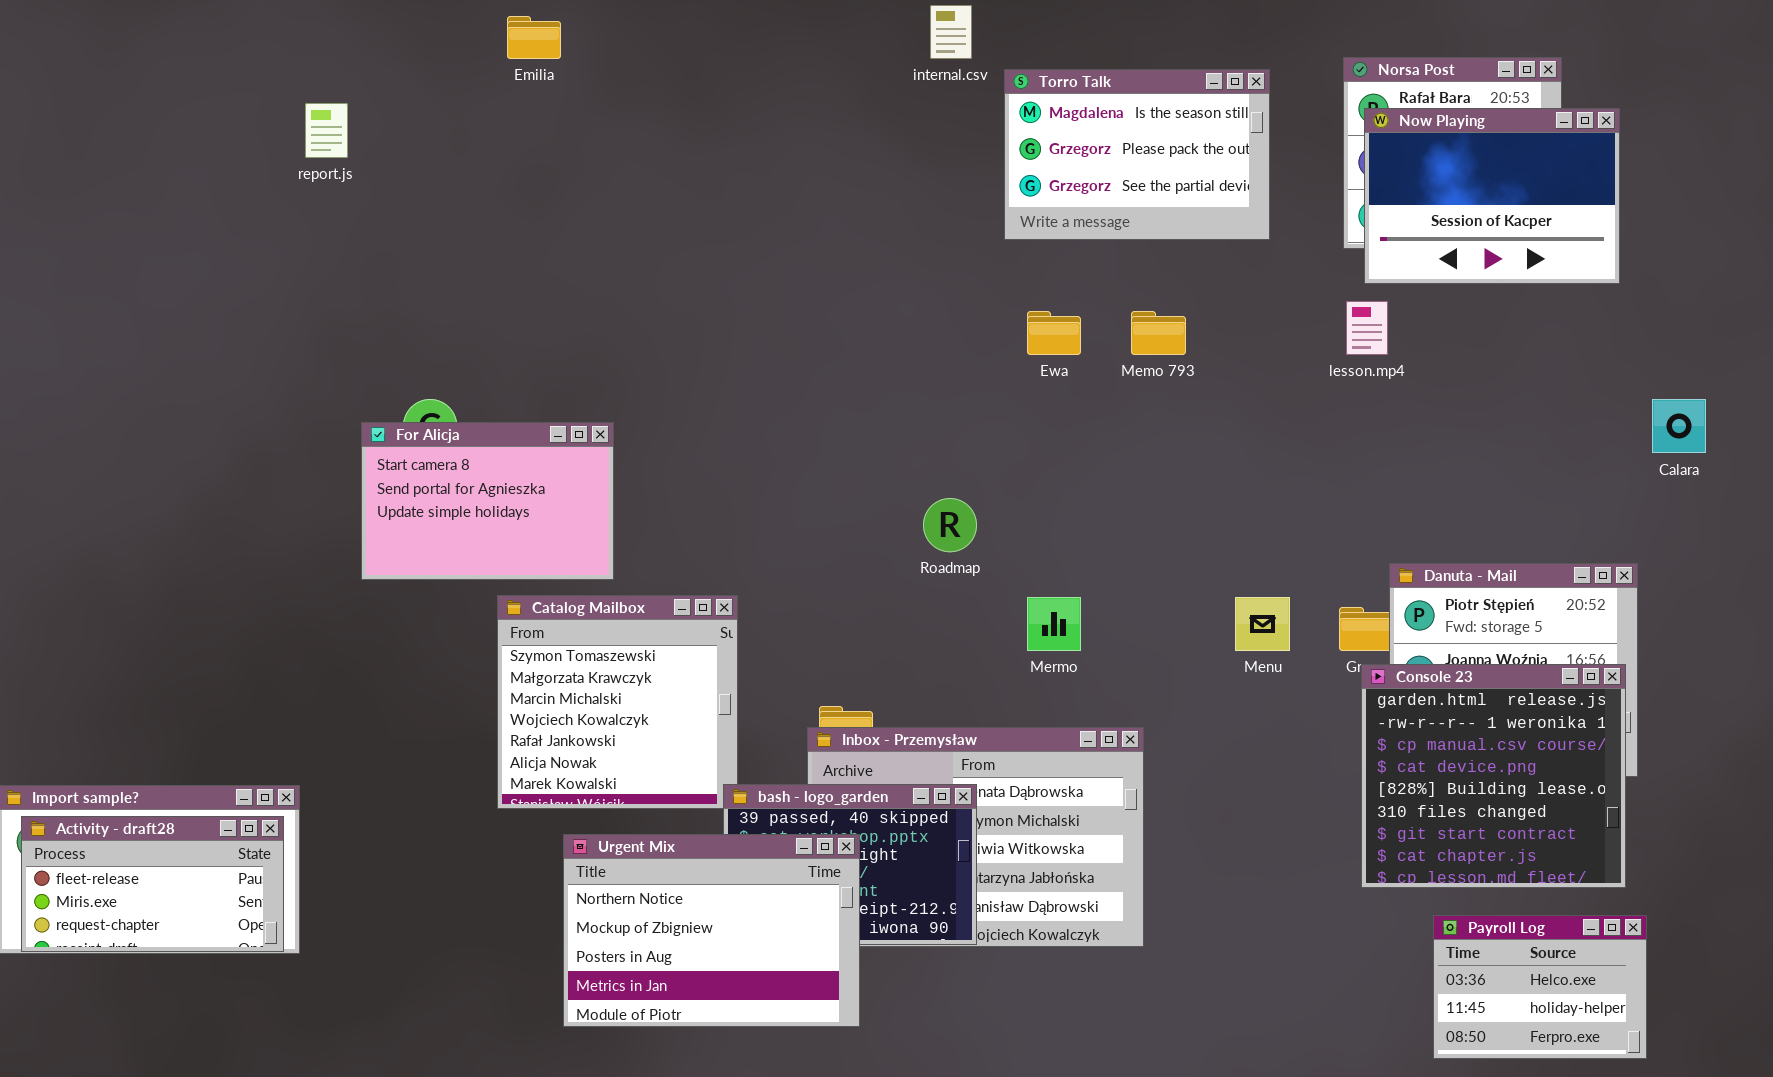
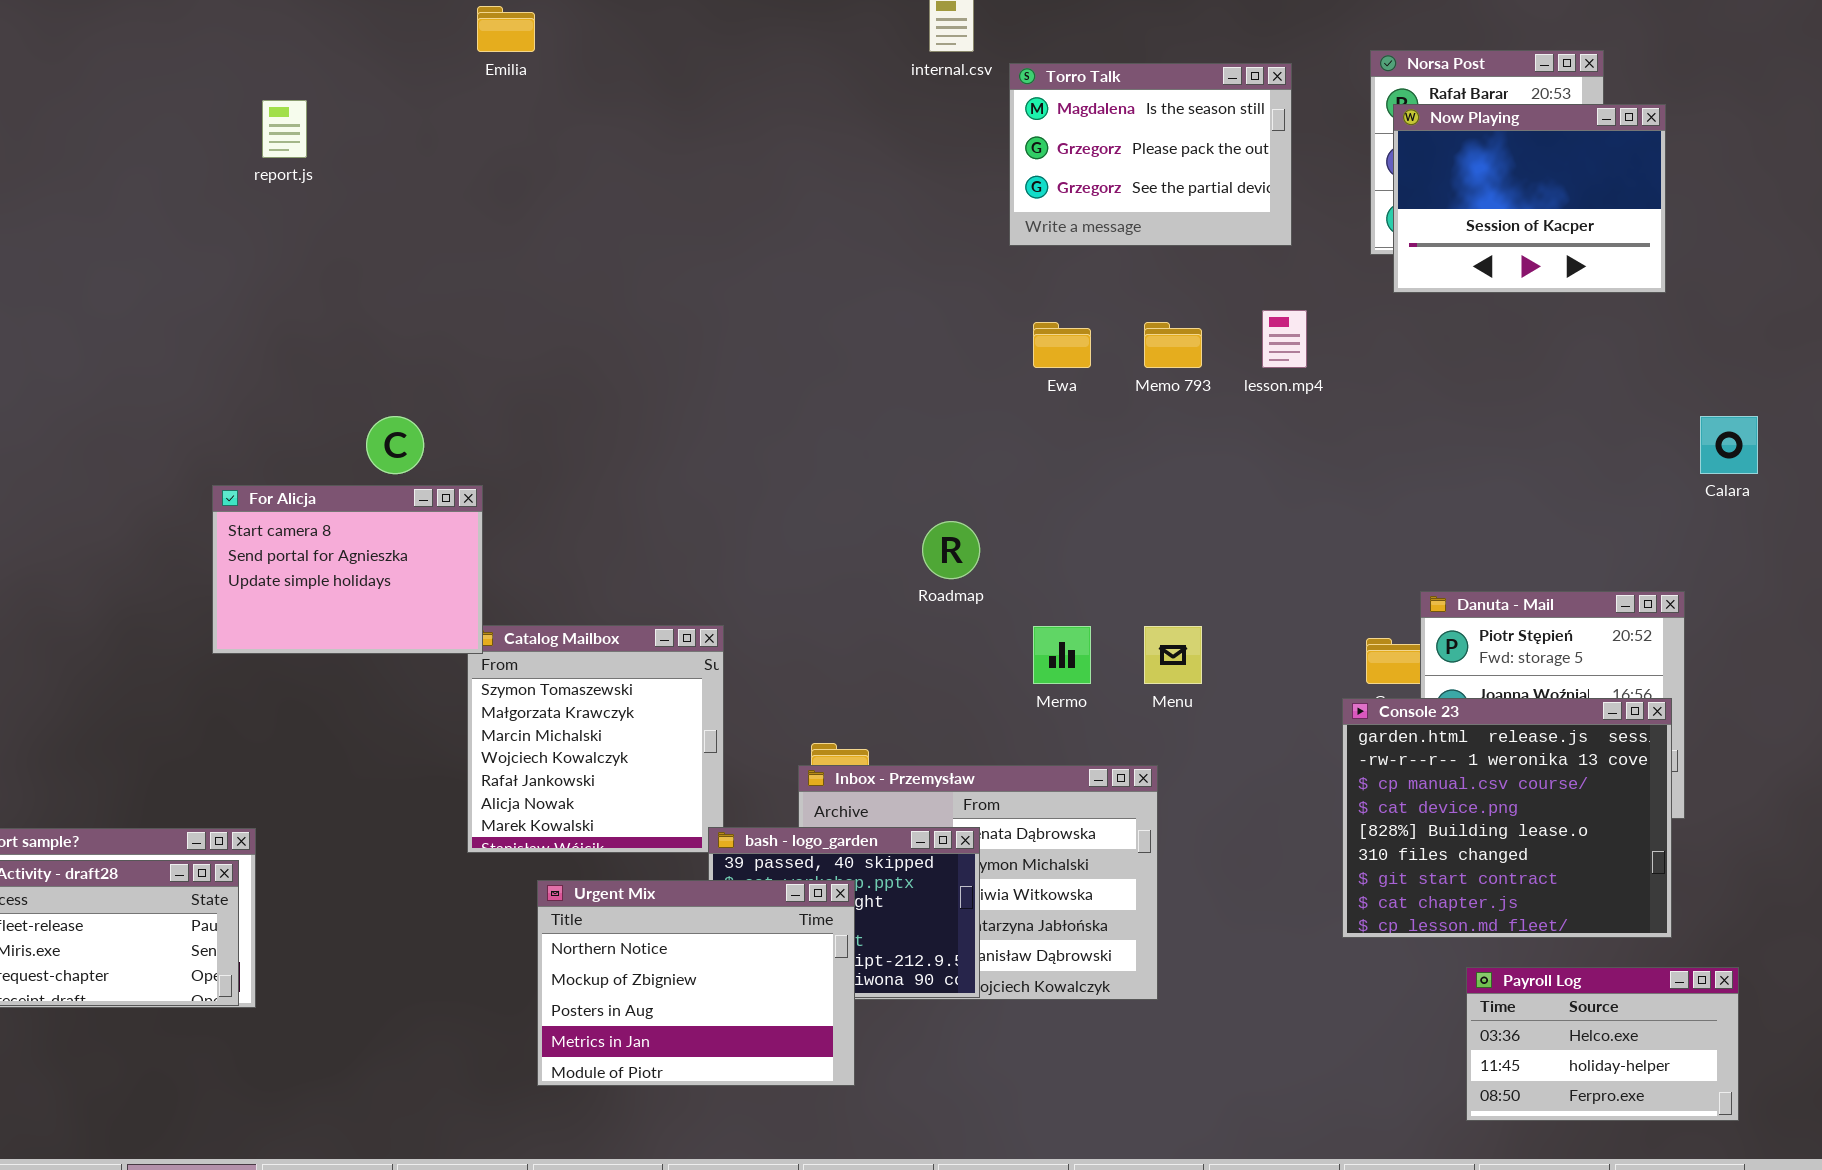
lesson.mp4: [1346,301,1388,355] -> [1262,310,1307,368], moved
For Alicja: [361,422,614,580] -> [212,485,483,654], moved
Menu: [1235,597,1290,651] -> [1144,626,1202,684], moved
Console 23: [1361,664,1626,888] -> [1342,698,1672,938], resized
Payroll Log: [1433,915,1647,1059] -> [1466,967,1739,1121], resized

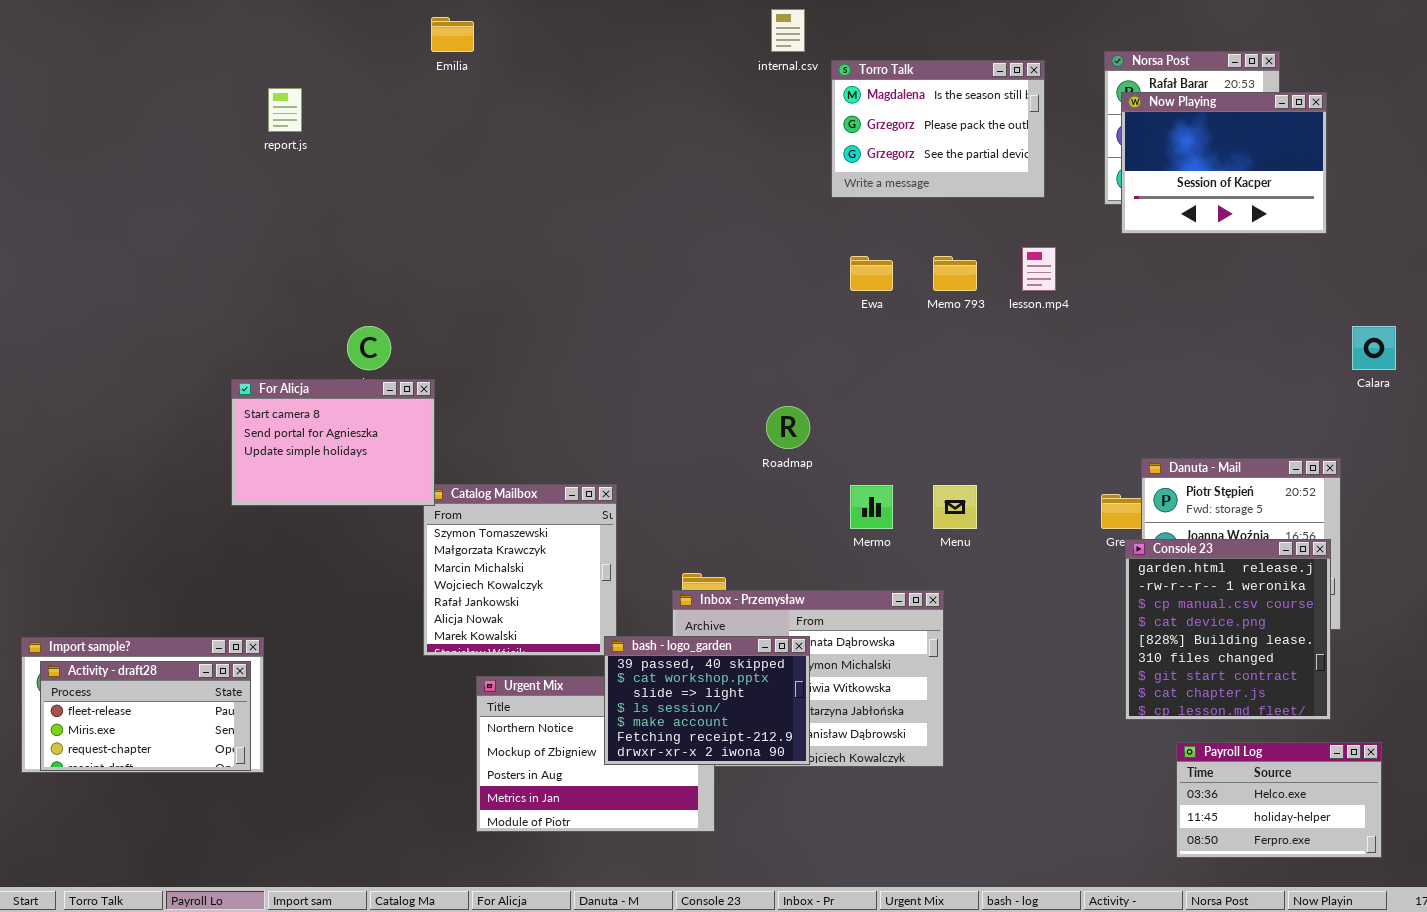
Console 23: [1342,698,1672,938] -> [1125,539,1331,720], resized
bash - logo_garden: [708,827,980,998] -> [604,636,810,765], raised

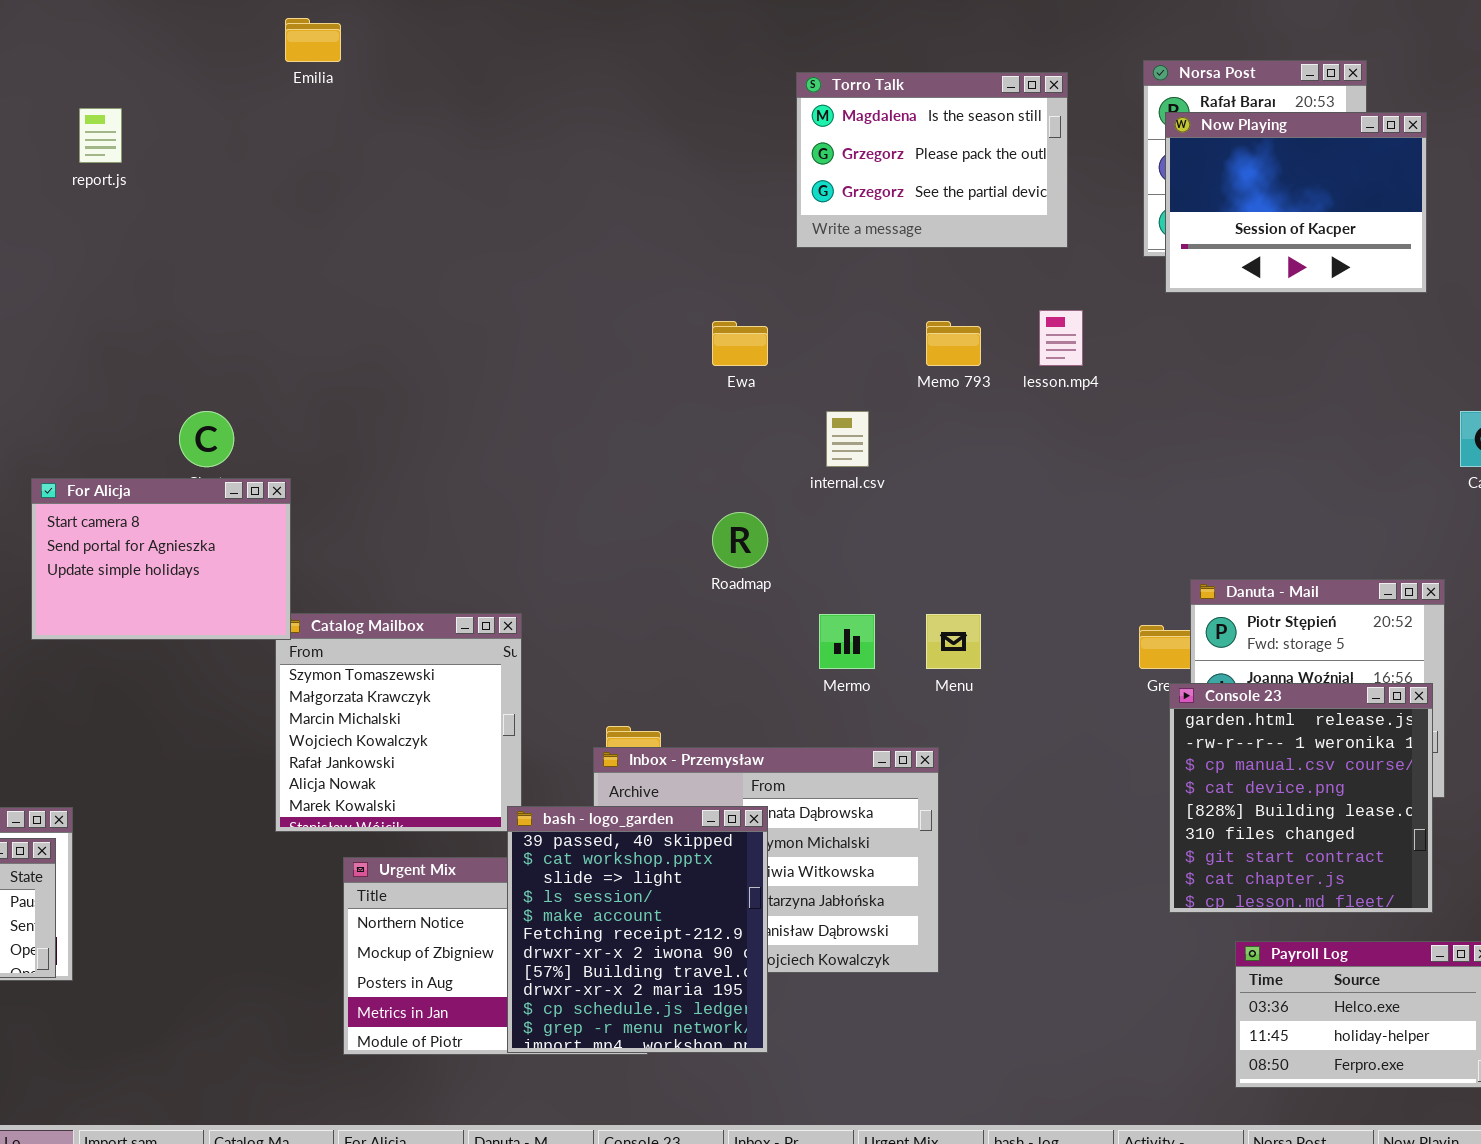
internal.csv: [771,9,805,52] -> [826,411,869,467], moved
Ewa: [850,256,893,291] -> [712,321,768,366], moved
bash - logo_garden: [604,636,810,765] -> [507,806,768,1053], resized

